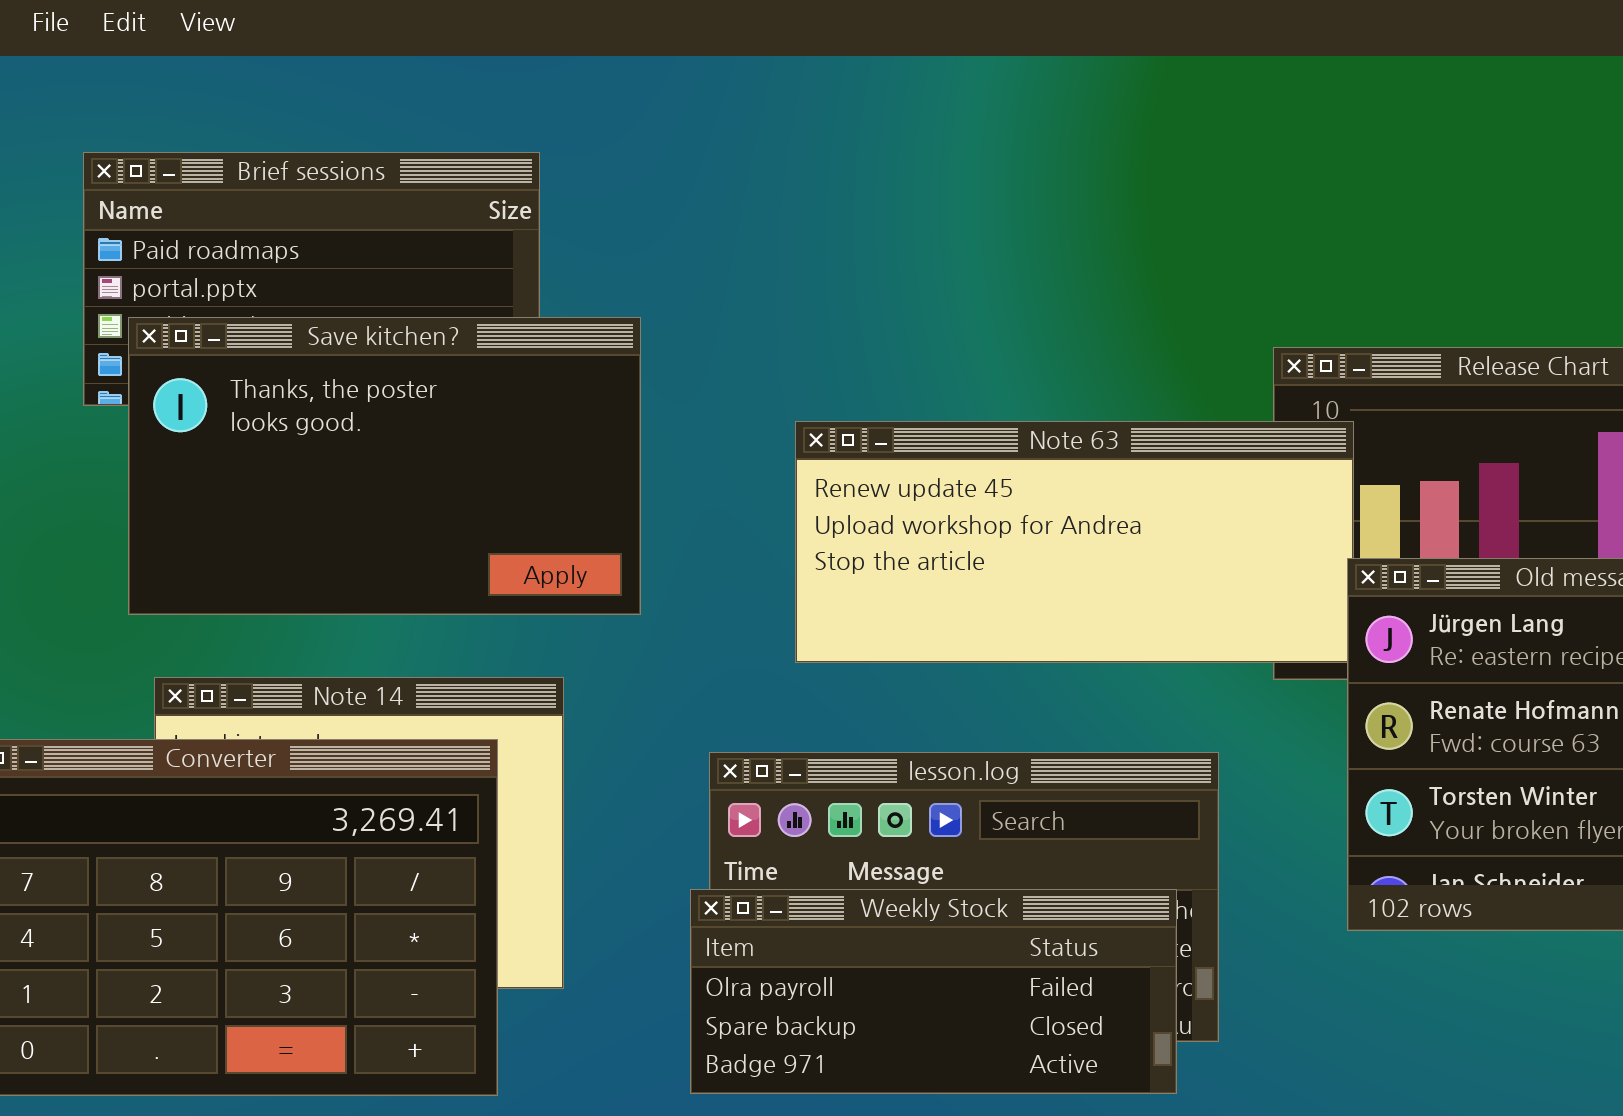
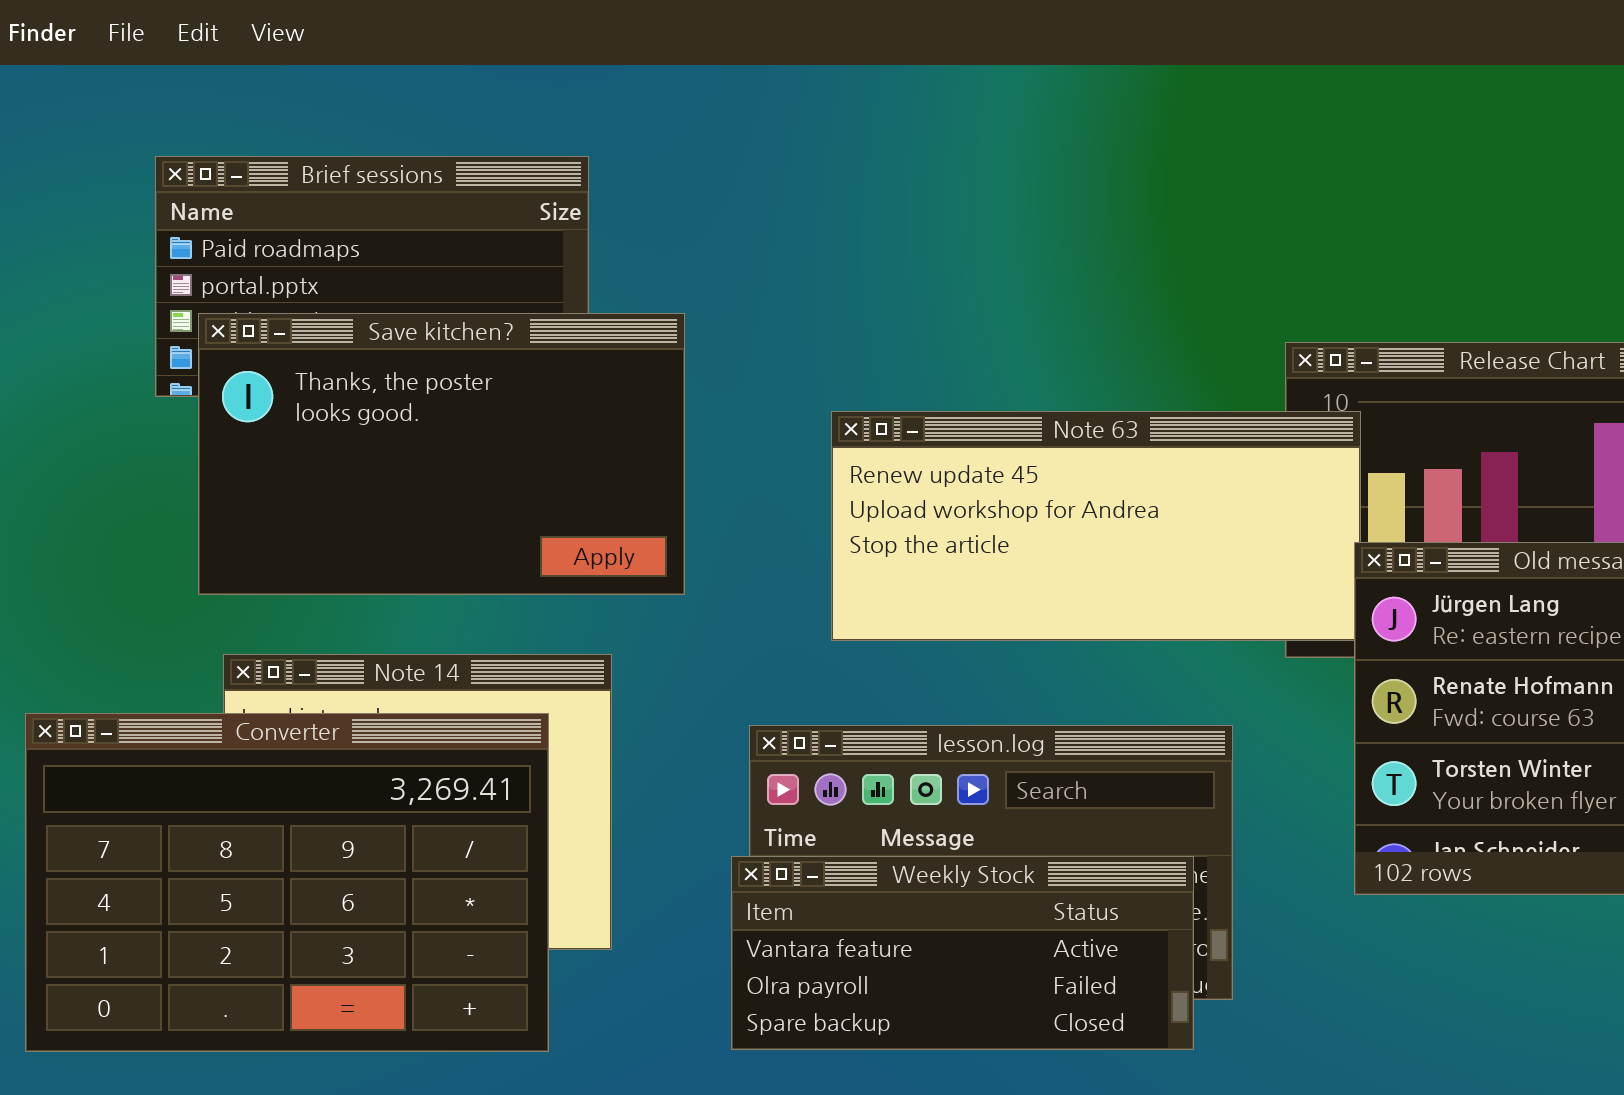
Weekly Stock: [690,889,1177,1094] -> [731,856,1194,1050], scrolled up 1 row

